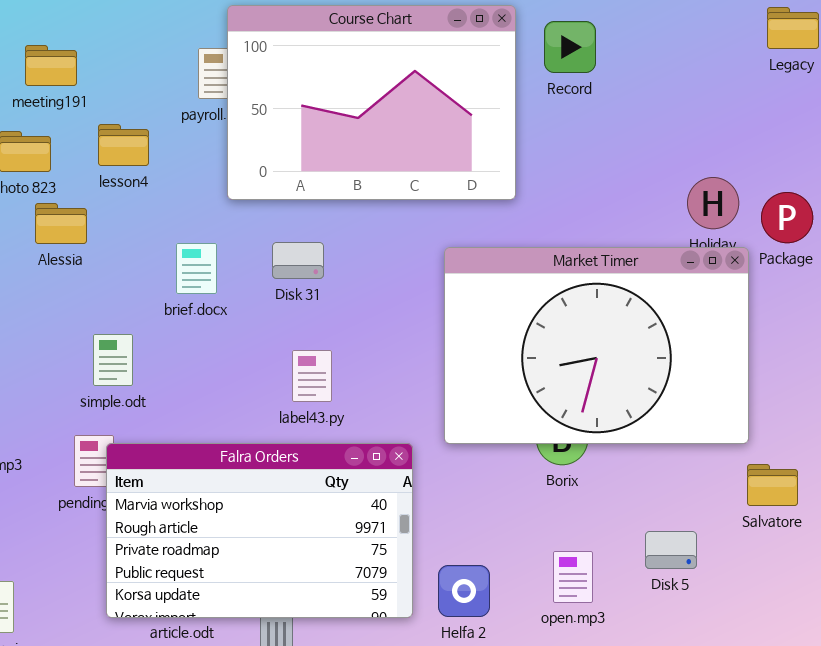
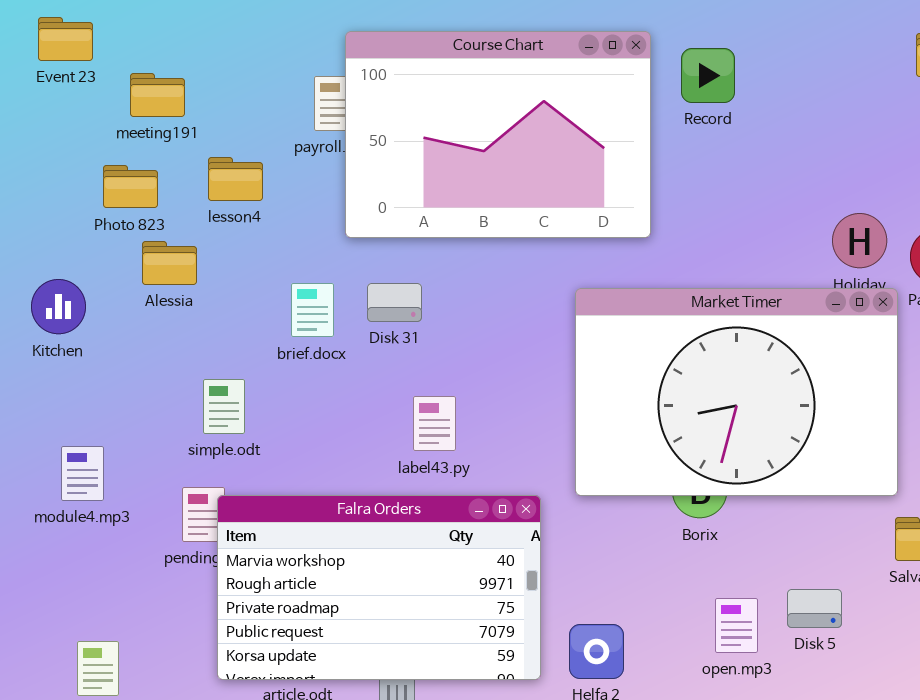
Disk 31: [272,242,324,279] -> [367,283,422,322], moved
open.mp3: [553,551,593,603] -> [715,598,758,653], moved

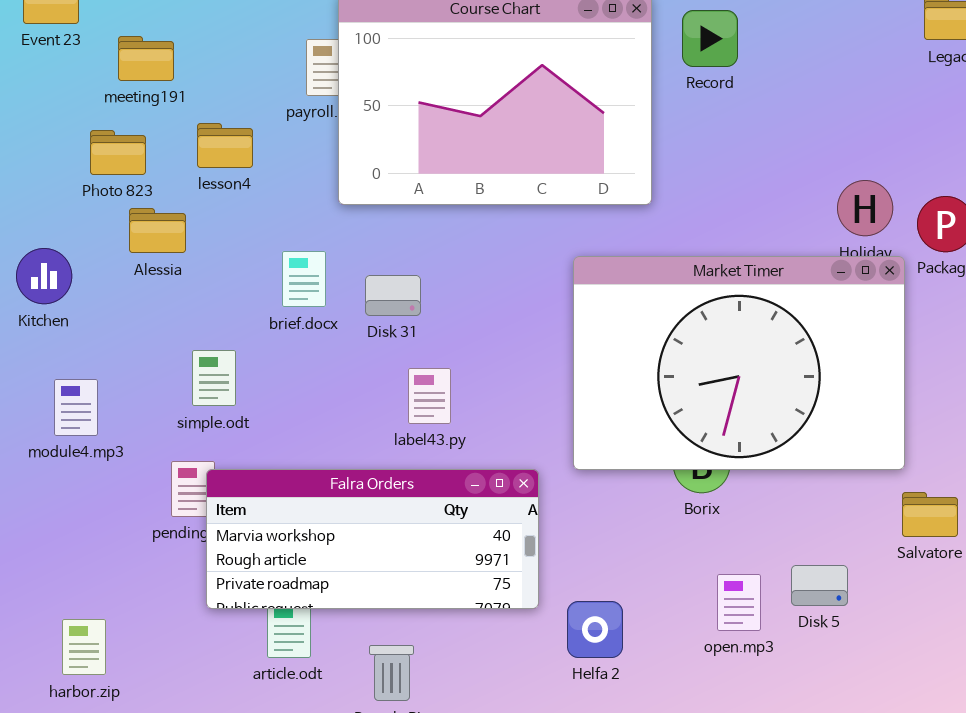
Disk 31: [367,283,422,322] -> [365,275,421,316], moved
module4.mp3: [61,446,104,501] -> [54,379,98,436], moved
Falra Orders: [217,495,541,680] -> [206,469,539,609], resized

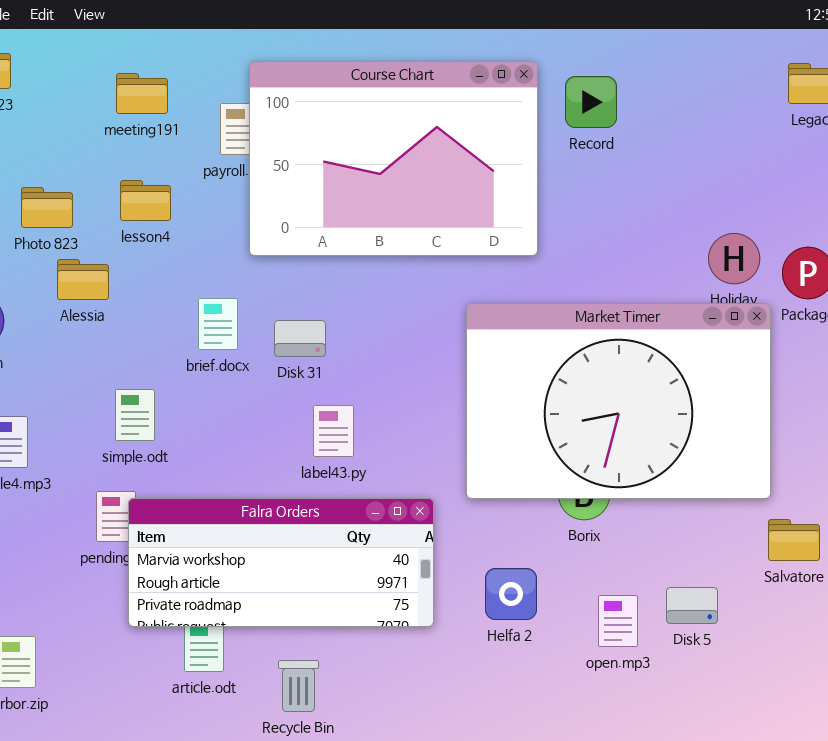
meeting191: [118,36,174,81] -> [116,73,168,114], moved
Helfa 2: [567,601,623,658] -> [485,568,537,620], moved

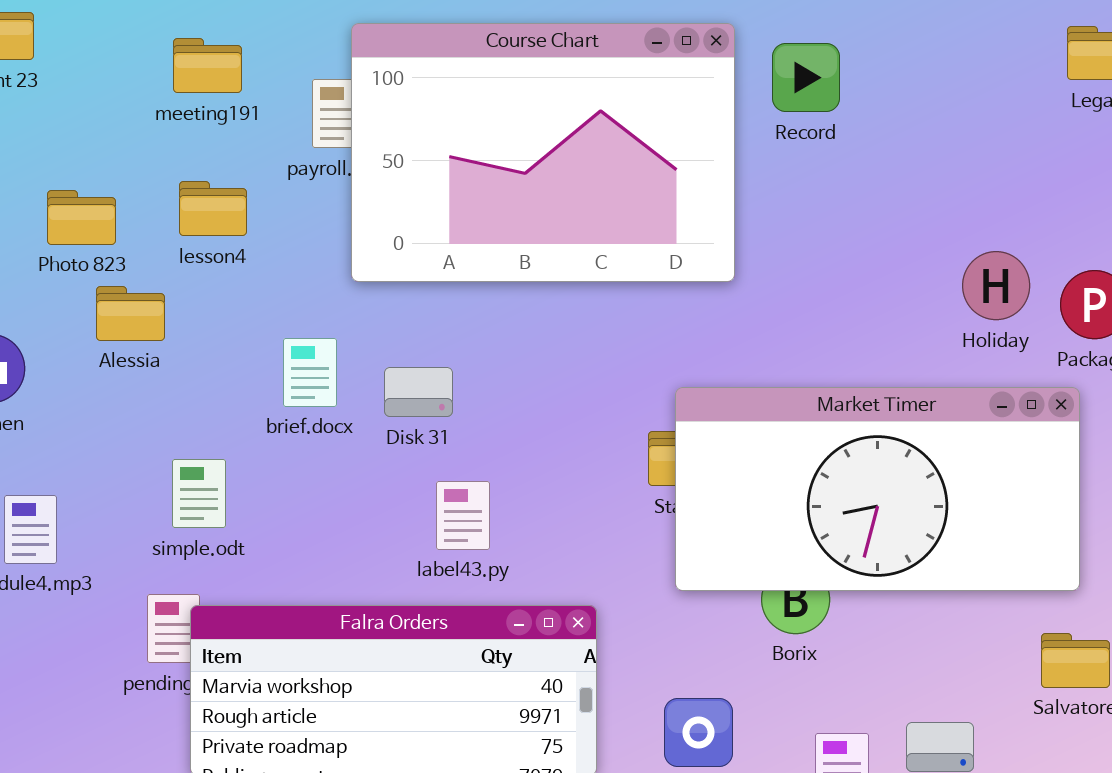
Market Timer: [466,303,771,499] -> [675,387,1080,591], moved, resized

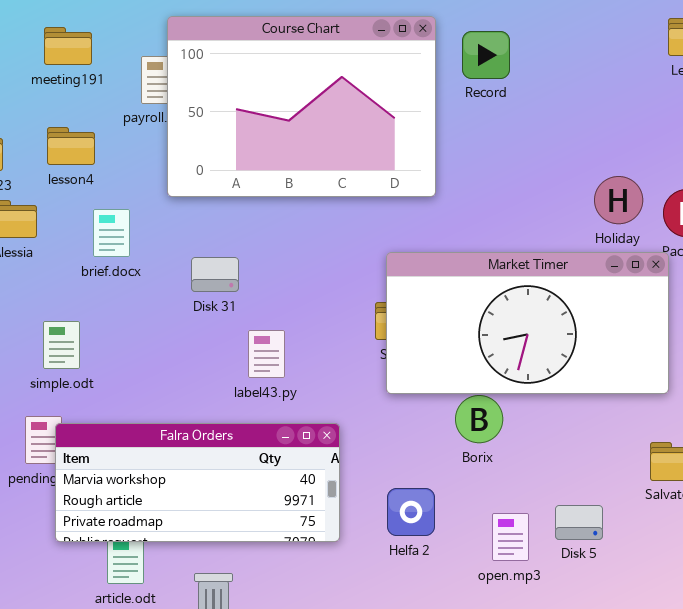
brief.docx: [283,338,337,407] -> [93,209,130,257], moved
Market Timer: [675,387,1080,591] -> [386,252,669,394], moved
label43.py: [436,481,490,550] -> [248,330,285,378], moved

